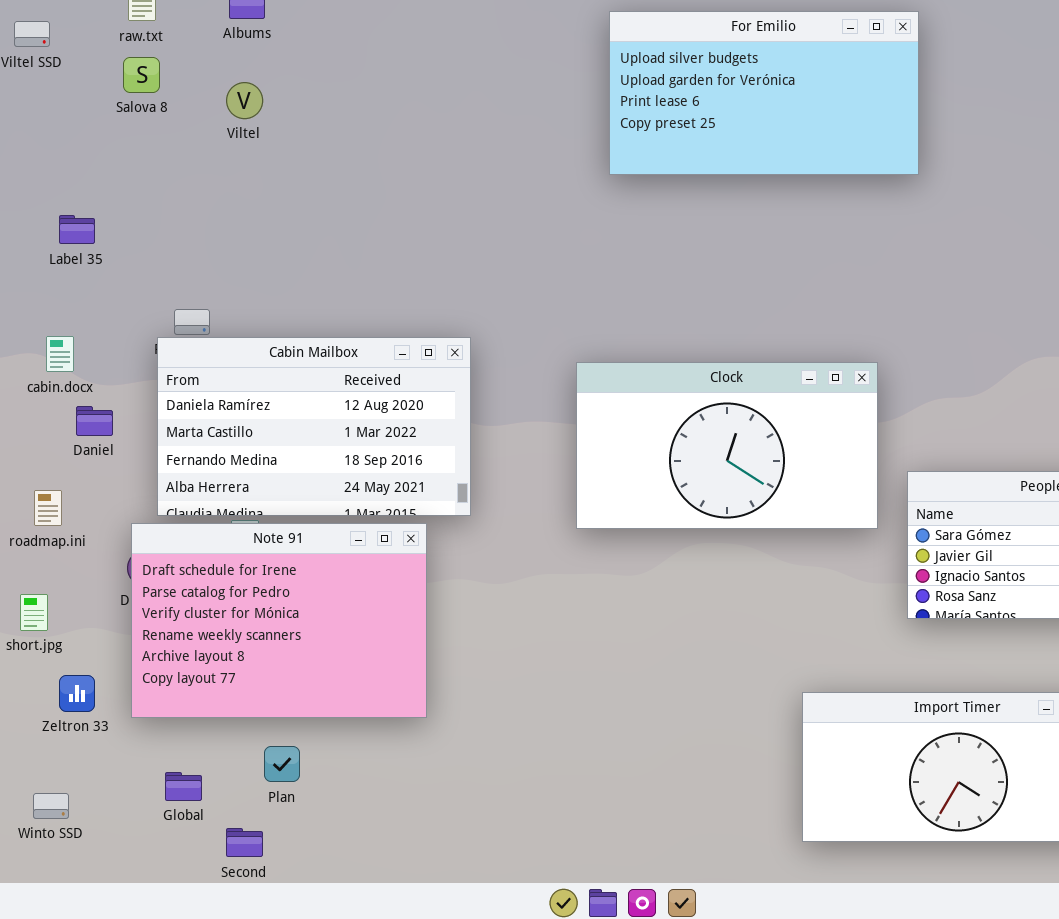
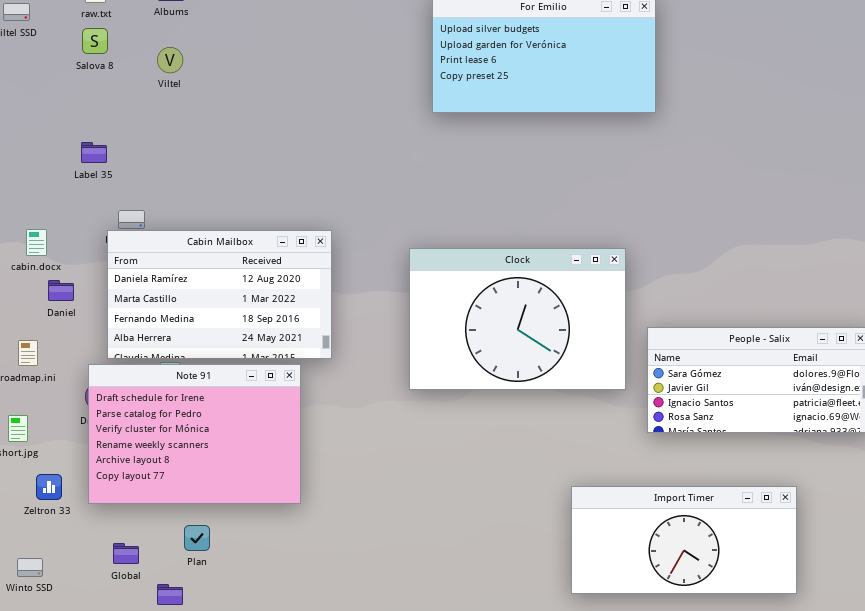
Label 35: [59,215,95,244] -> [81,142,107,163], moved
Clock: [576,362,878,529] -> [409,248,626,390], resized

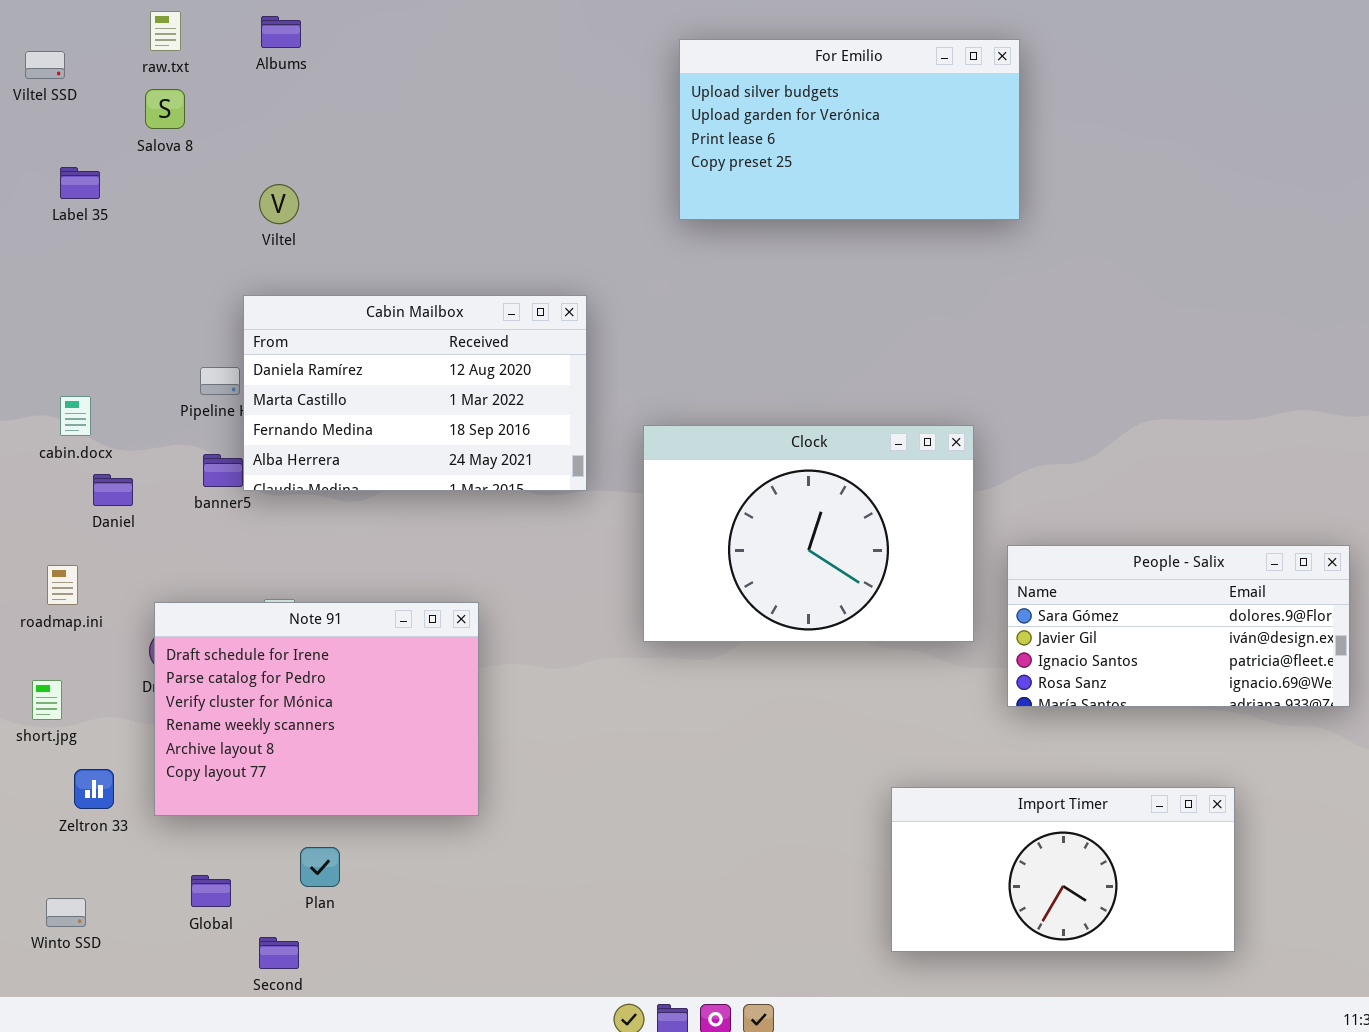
Viltel: [157,47,183,73] -> [259,184,299,224], moved
Label 35: [81,142,107,163] -> [60,167,100,199], moved
Cabin Mailbox: [107,230,332,359] -> [243,295,587,491], moved

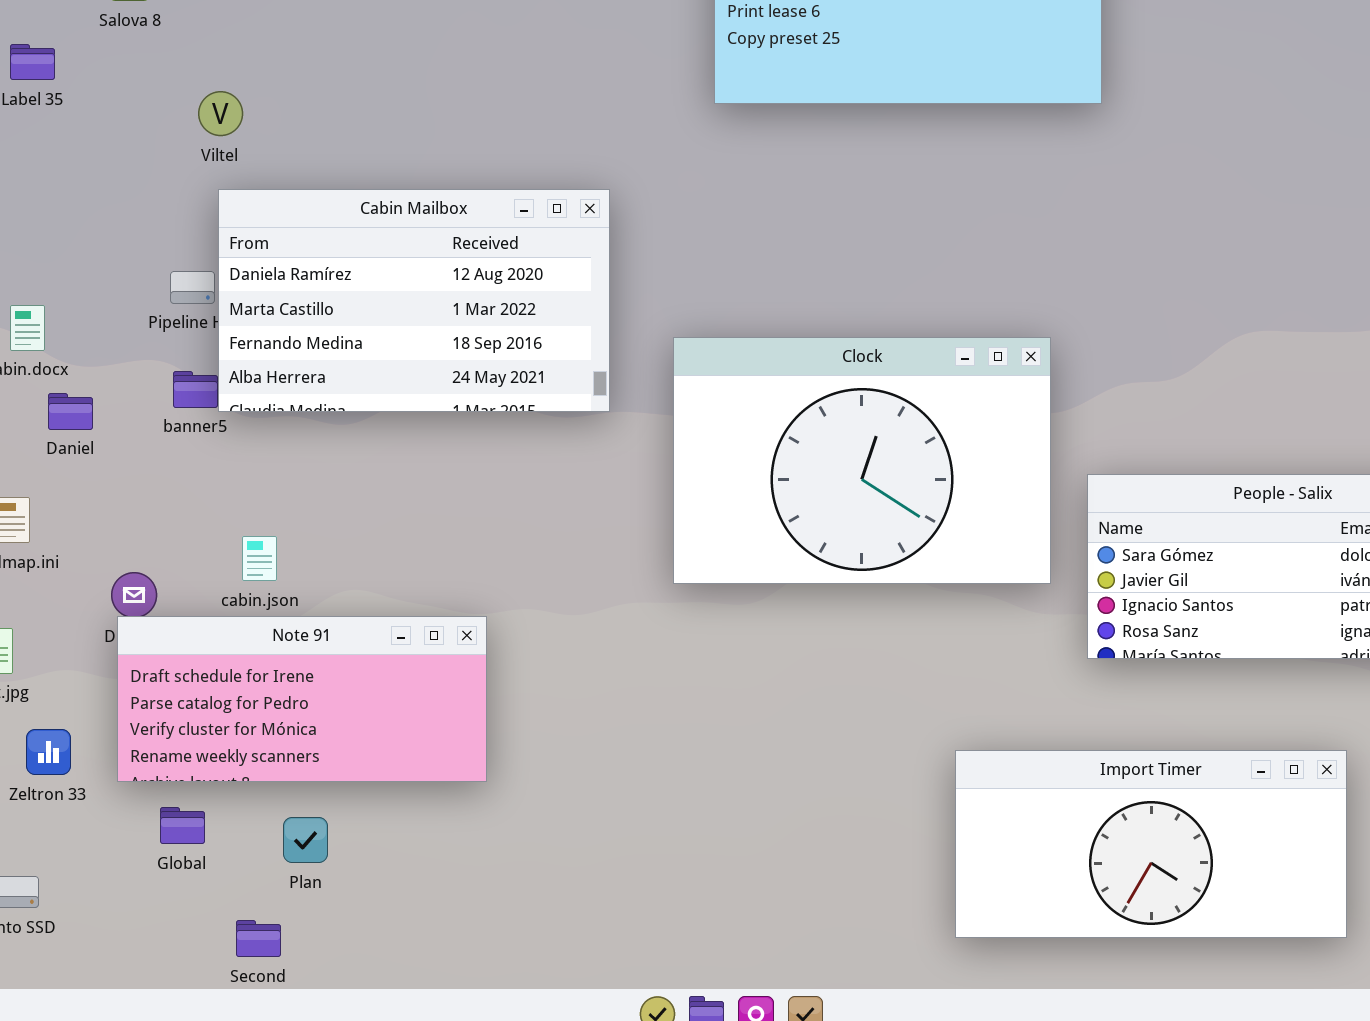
Viltel: [259,184,299,224] -> [198,91,243,136], moved
Note 91: [154,602,479,816] -> [117,616,487,782], resized
Global: [191,875,231,907] -> [160,807,205,844], moved

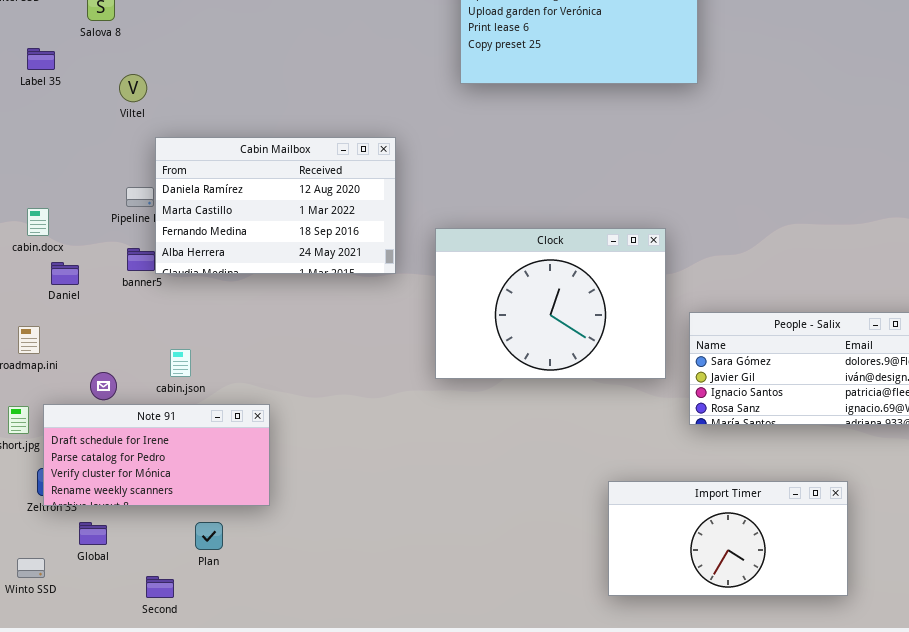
Viltel: [198,91,243,136] -> [119,74,147,102], moved
Note 91: [117,616,487,782] -> [43,404,270,506], moved
Global: [160,807,205,844] -> [79,522,107,545], moved
Second: [236,920,281,957] -> [146,576,174,598], moved

